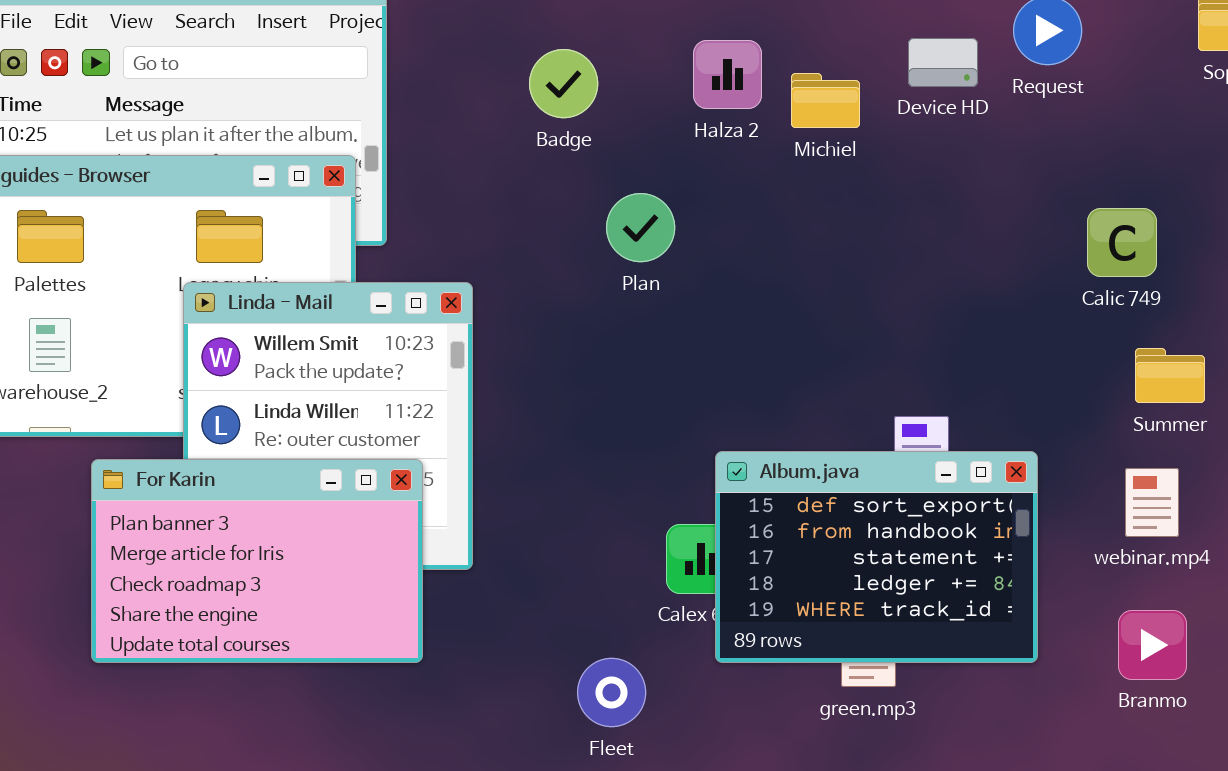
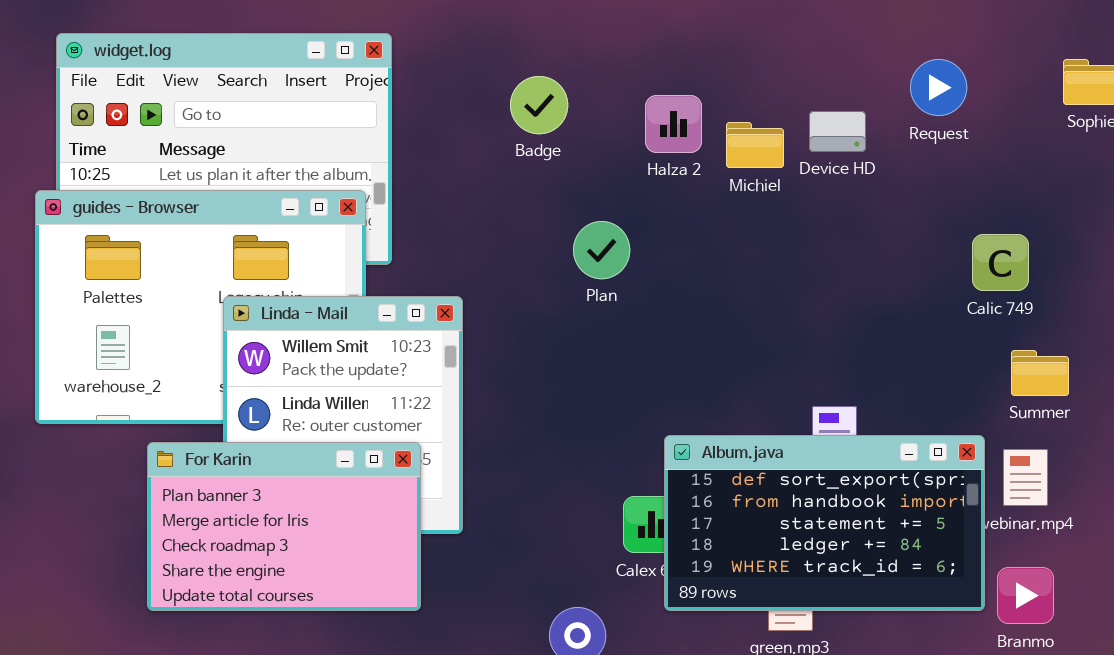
Device HD: [908,38,978,87] -> [809,111,866,152], moved
Badge: [529,49,598,118] -> [510,76,568,134], moved
Album.java: [715,451,1038,663] -> [664,435,985,611], resized

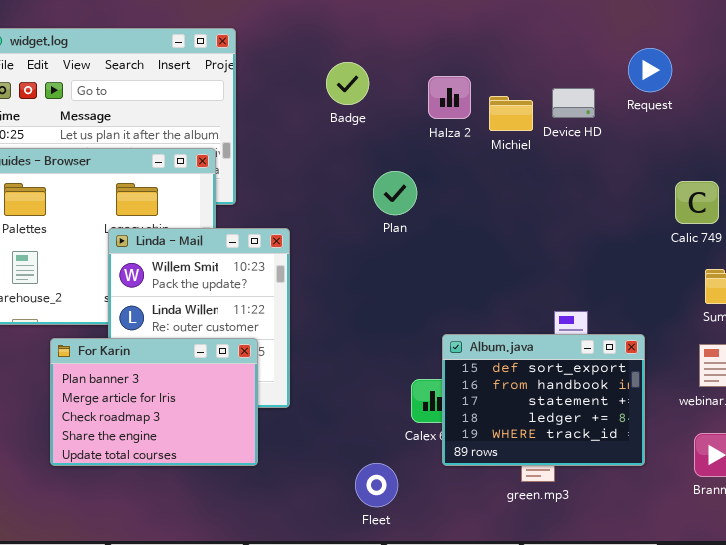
Album.java: [664,435,985,611] -> [442,334,645,466], resized

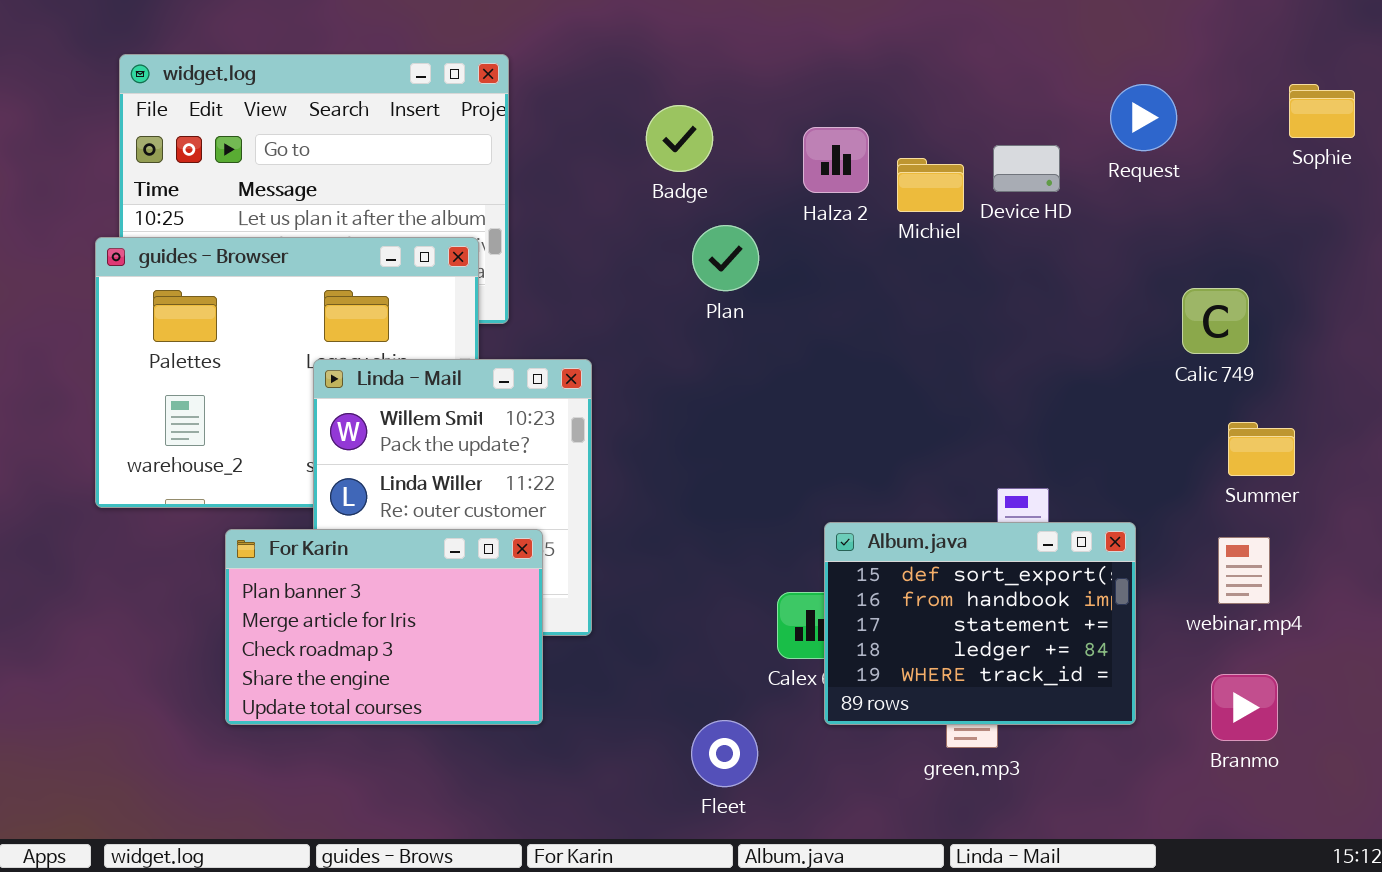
Plan: [373,171,417,215] -> [692,225,759,291], moved

